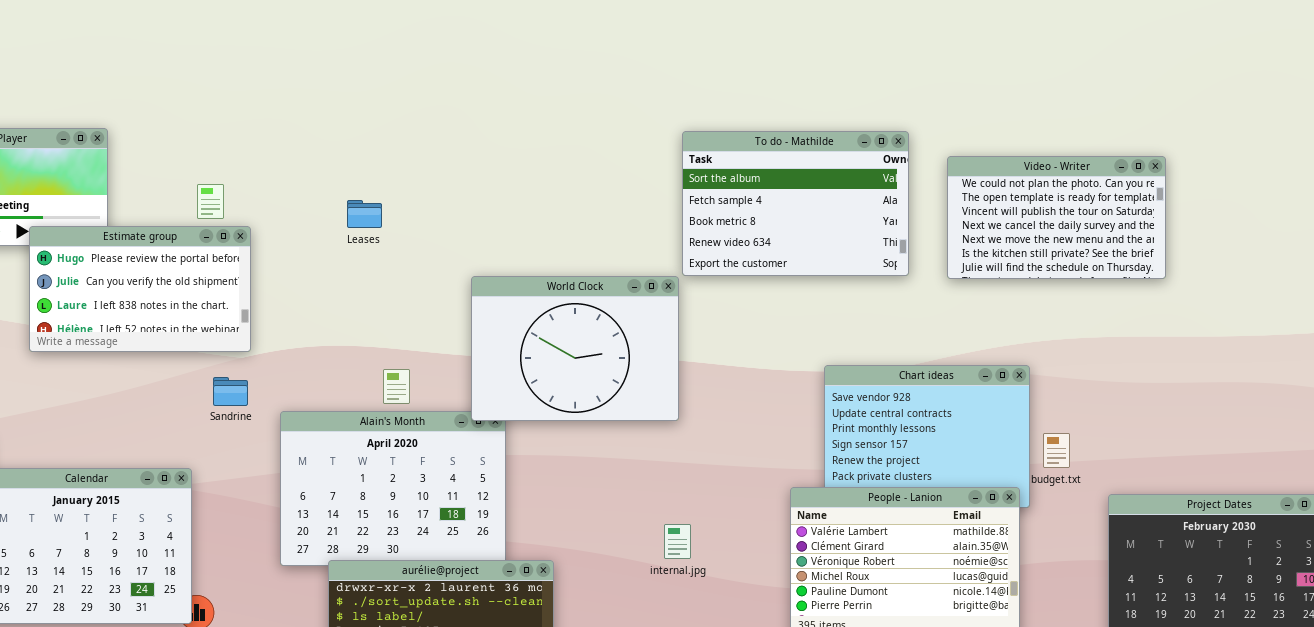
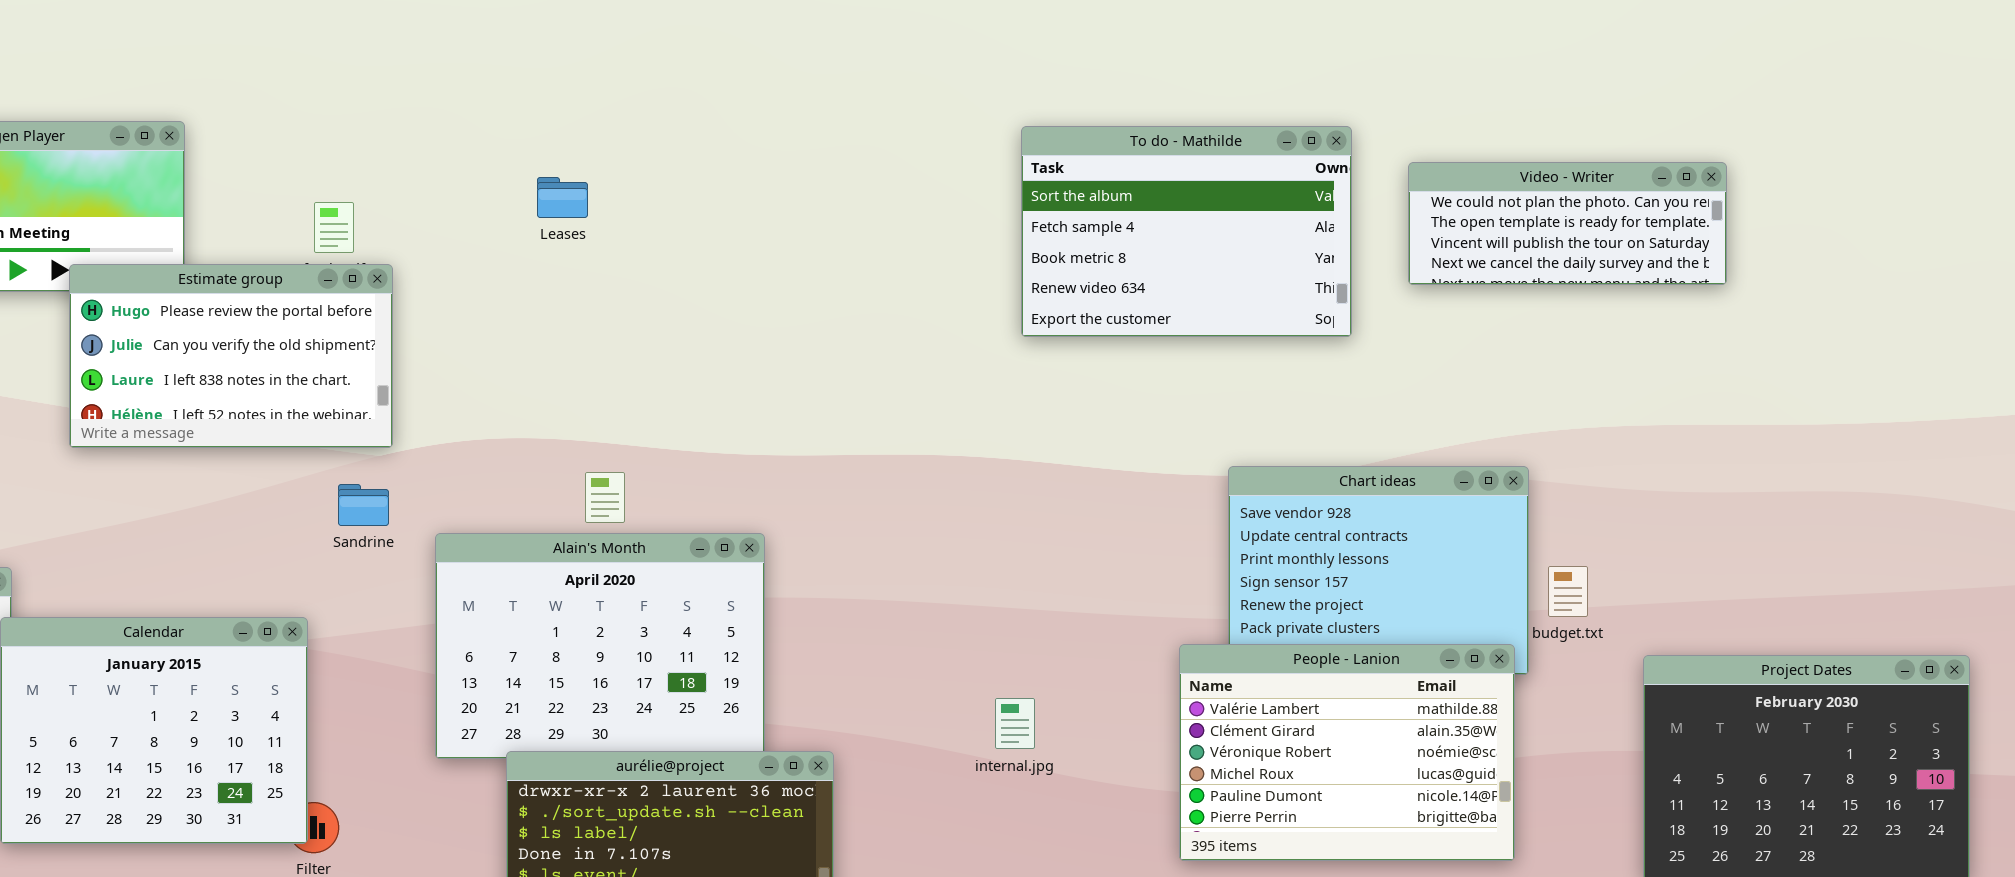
Video - Writer: [947,156,1166,279] -> [1408,162,1727,285], resized
Leases: [347,200,382,228] -> [537,177,588,218], moved
World Clock: [471,276,679,421] -> none, closed

